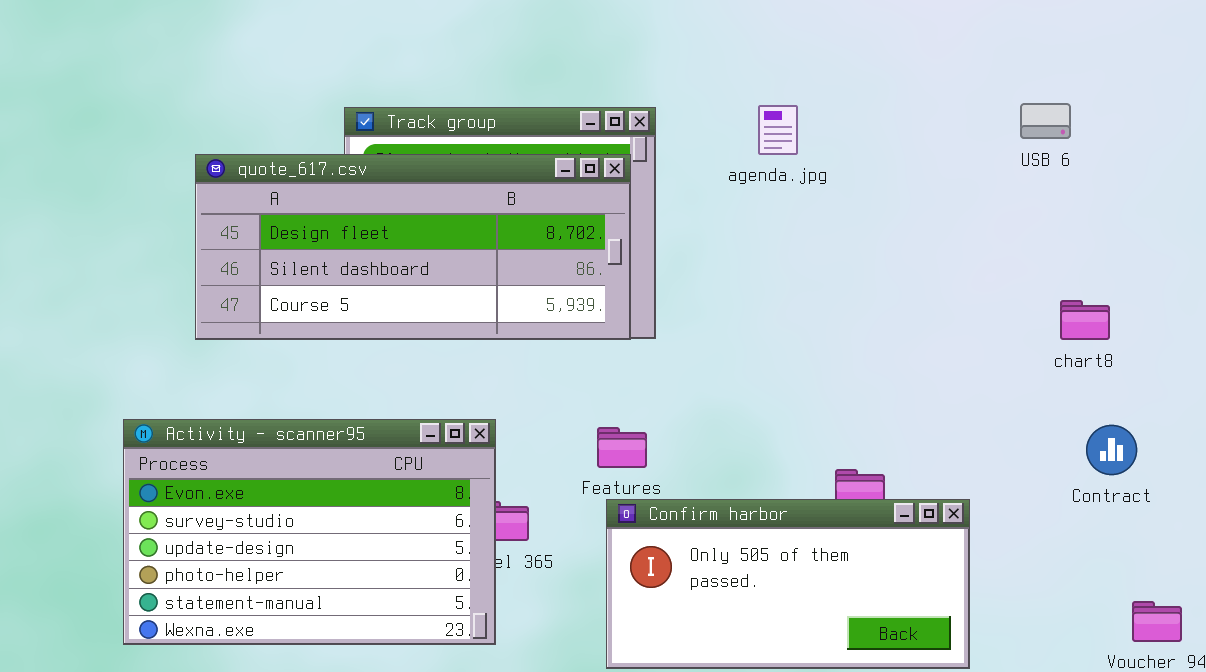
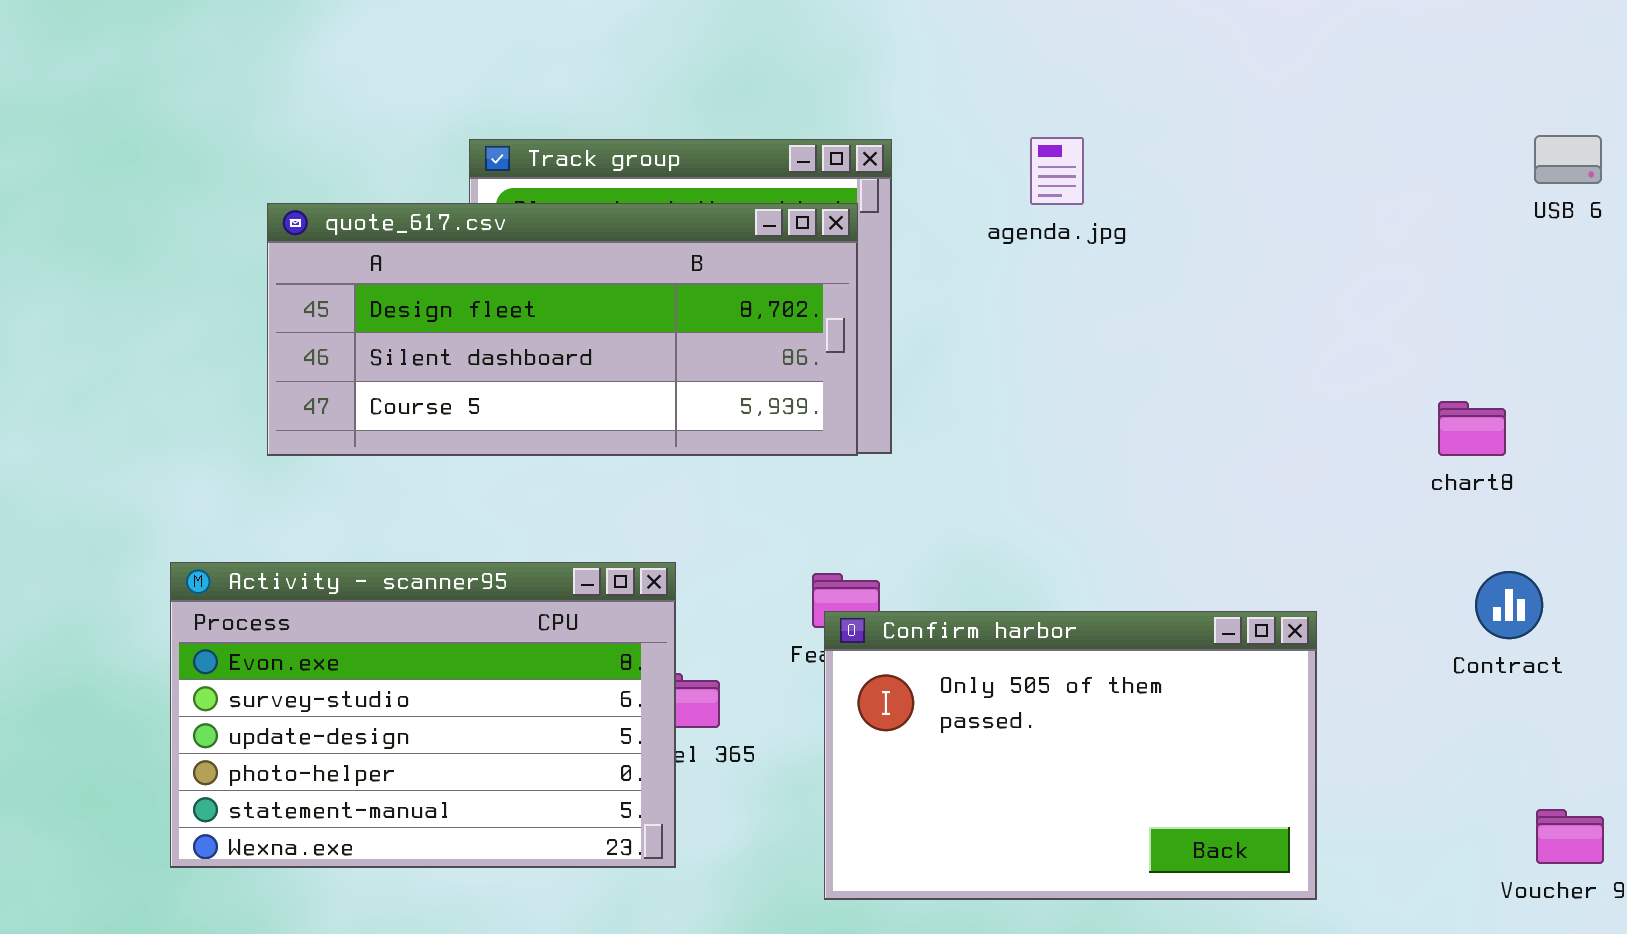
USB 6: [1020,103,1071,139] -> [1534,135,1602,184], moved
Confirm harbor: [606,499,970,669] -> [824,611,1317,900], resized

